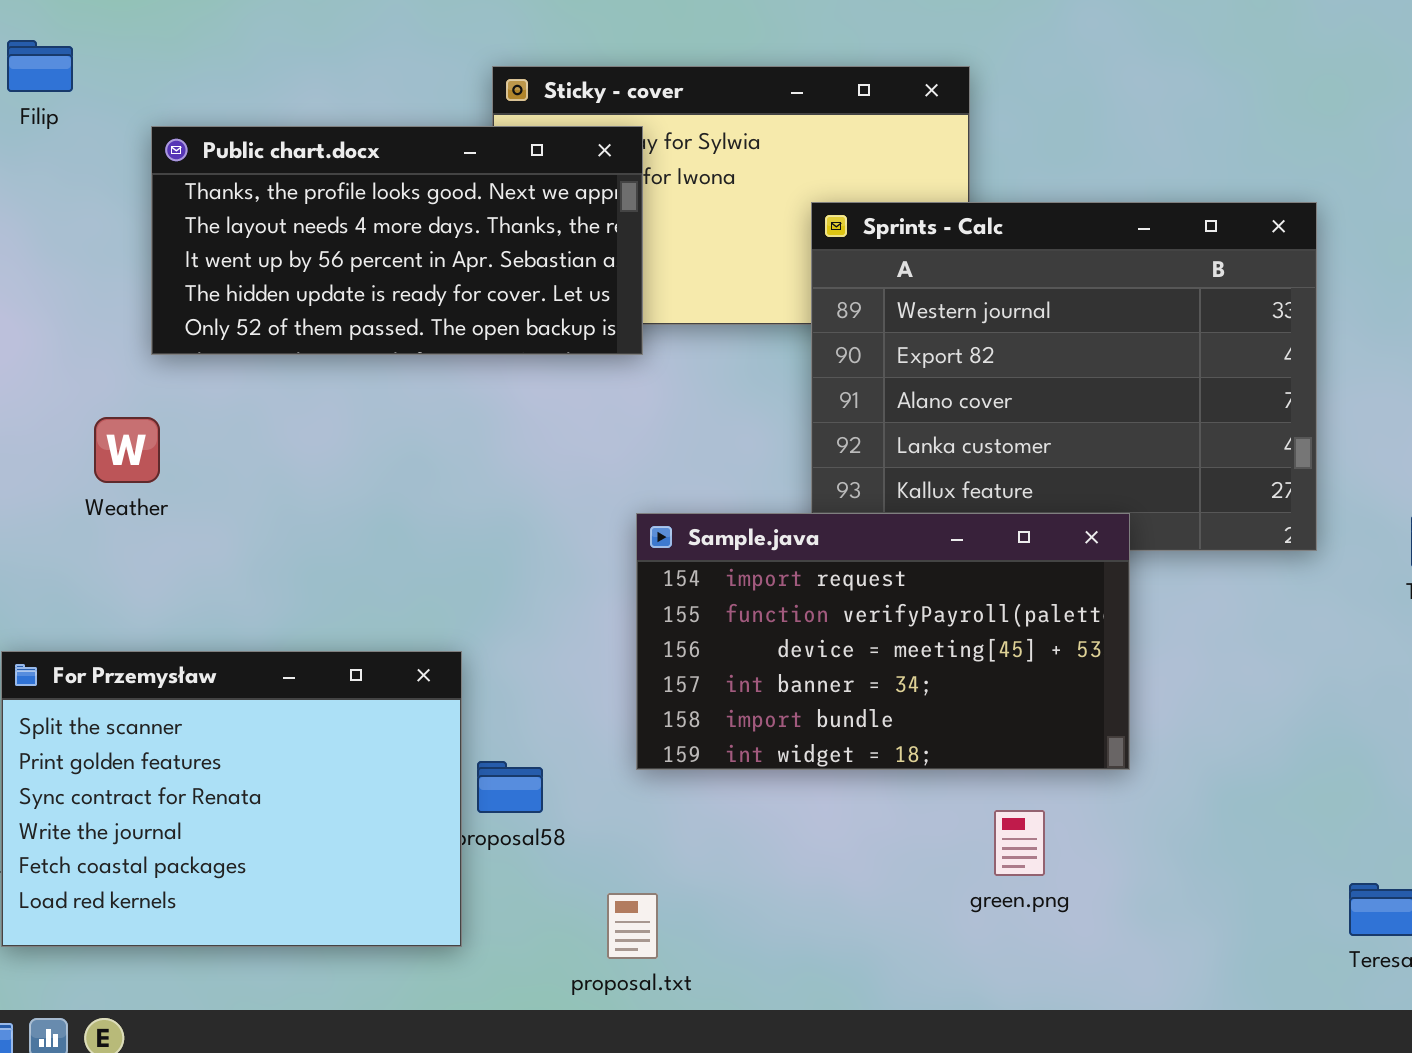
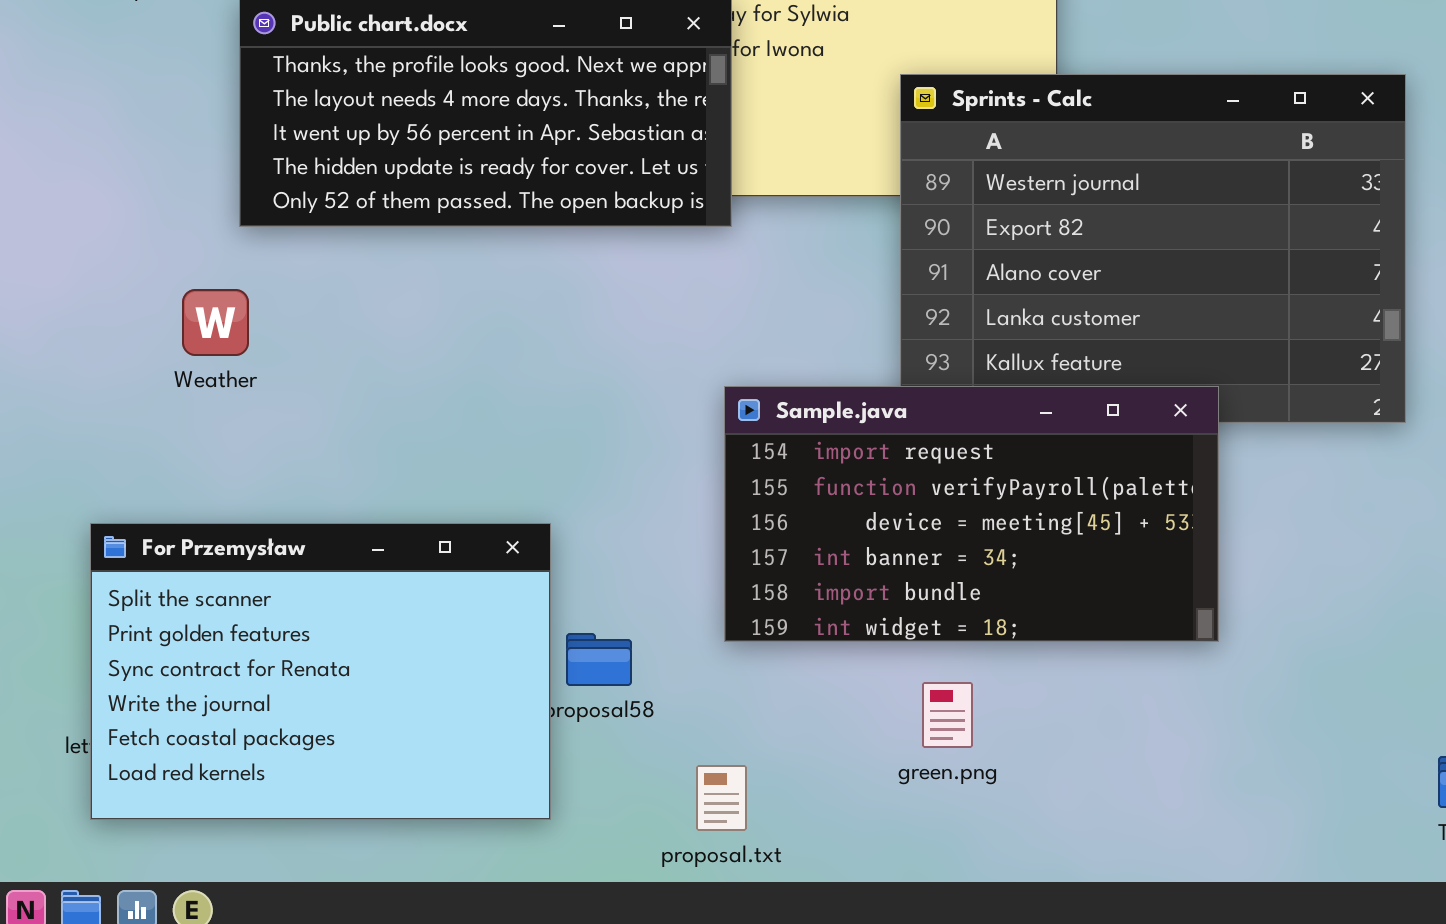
green.png: [994,810,1045,876] -> [922,682,973,748], moved

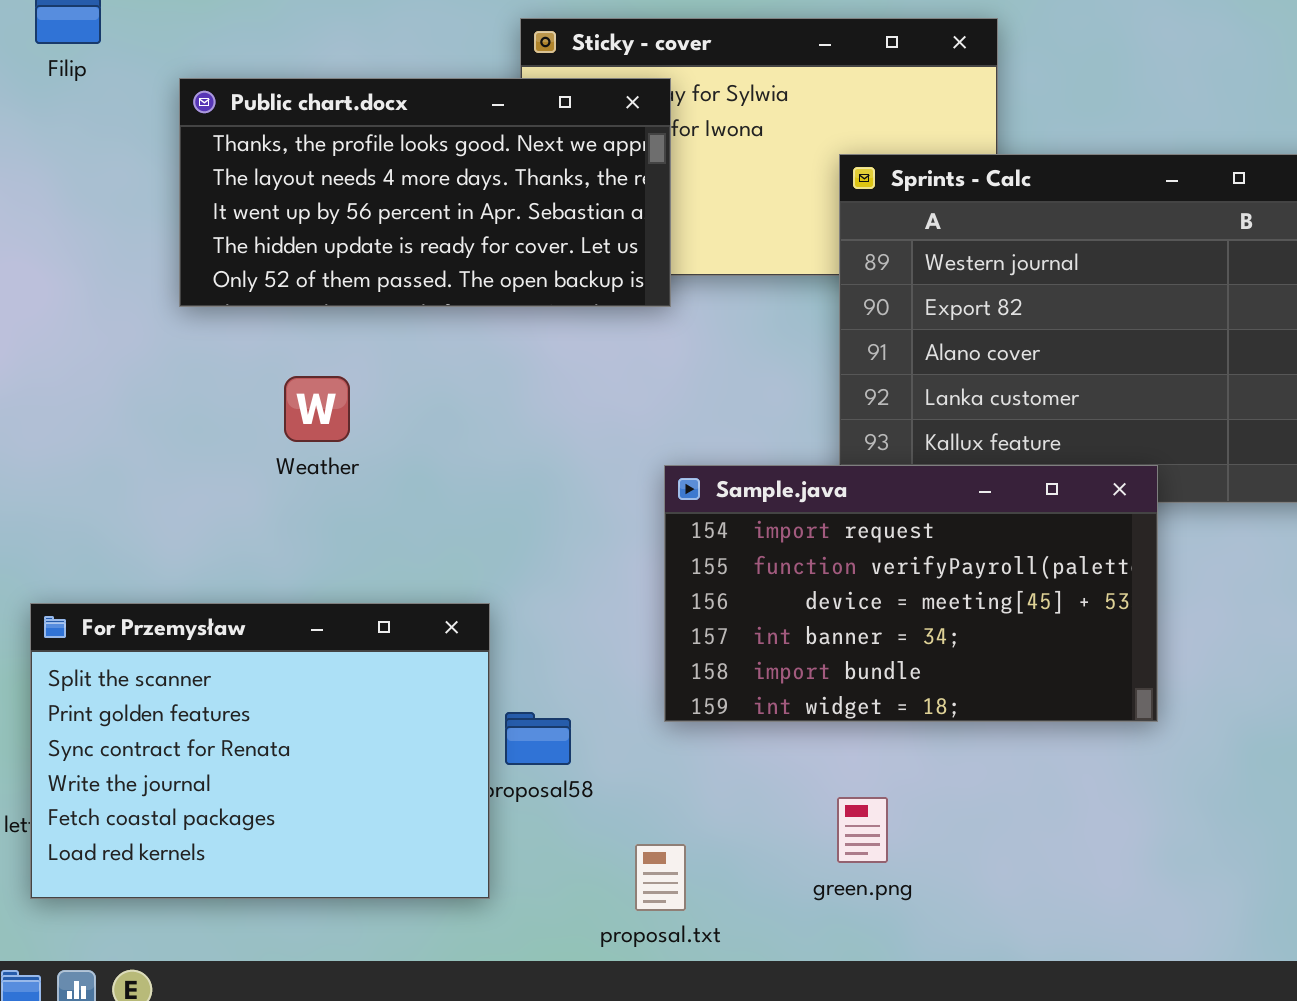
Weather: [182,289,249,356] -> [284,376,350,442], moved
green.png: [922,682,973,748] -> [837,797,888,863], moved

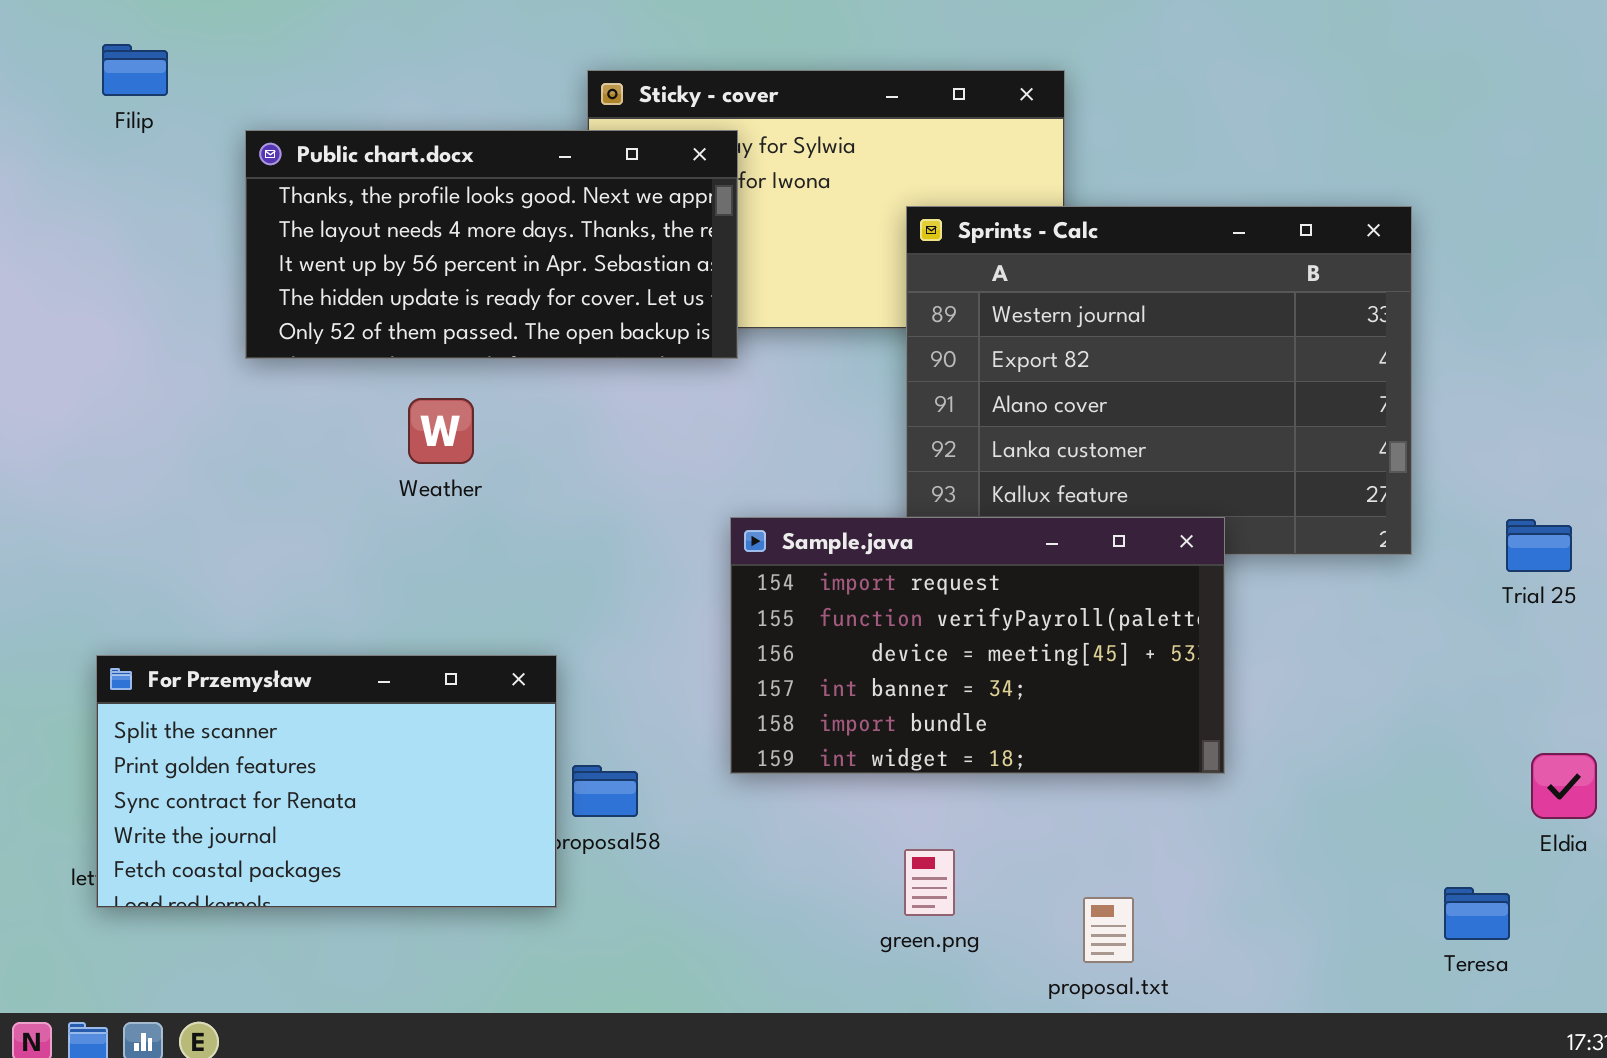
Weather: [284,376,350,442] -> [408,398,474,464], moved
For Przemysław: [30,603,490,899] -> [96,655,557,908], resized
proposal.txt: [635,844,686,911] -> [1083,897,1134,963], moved

